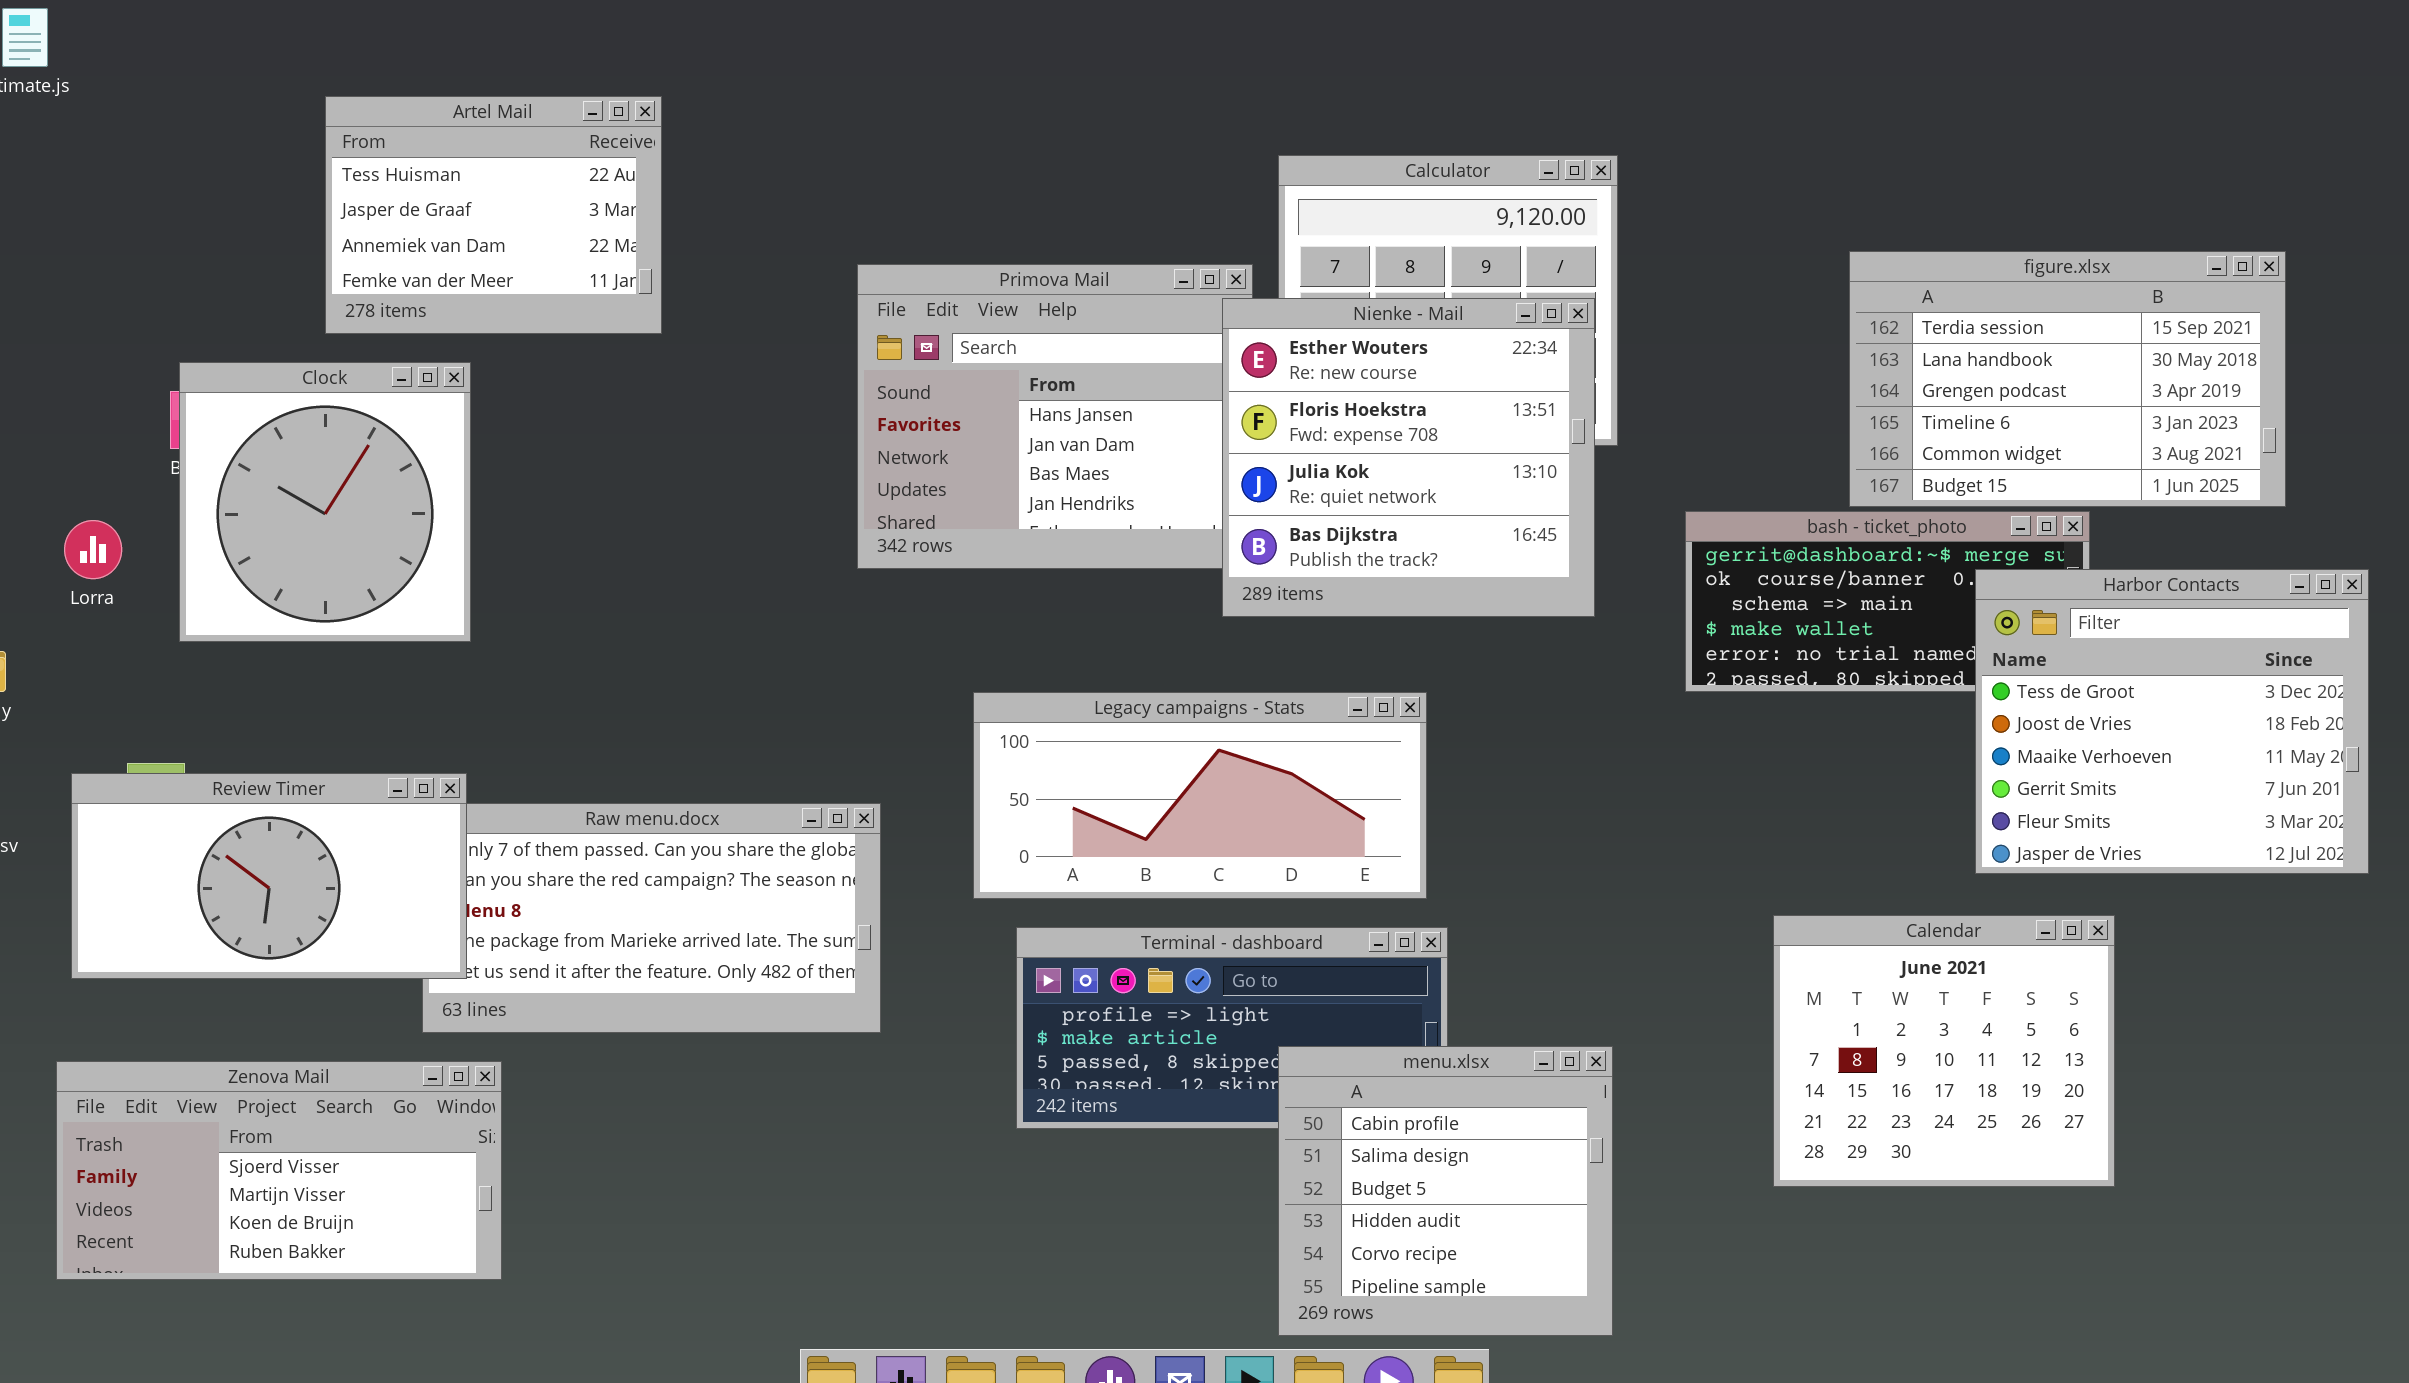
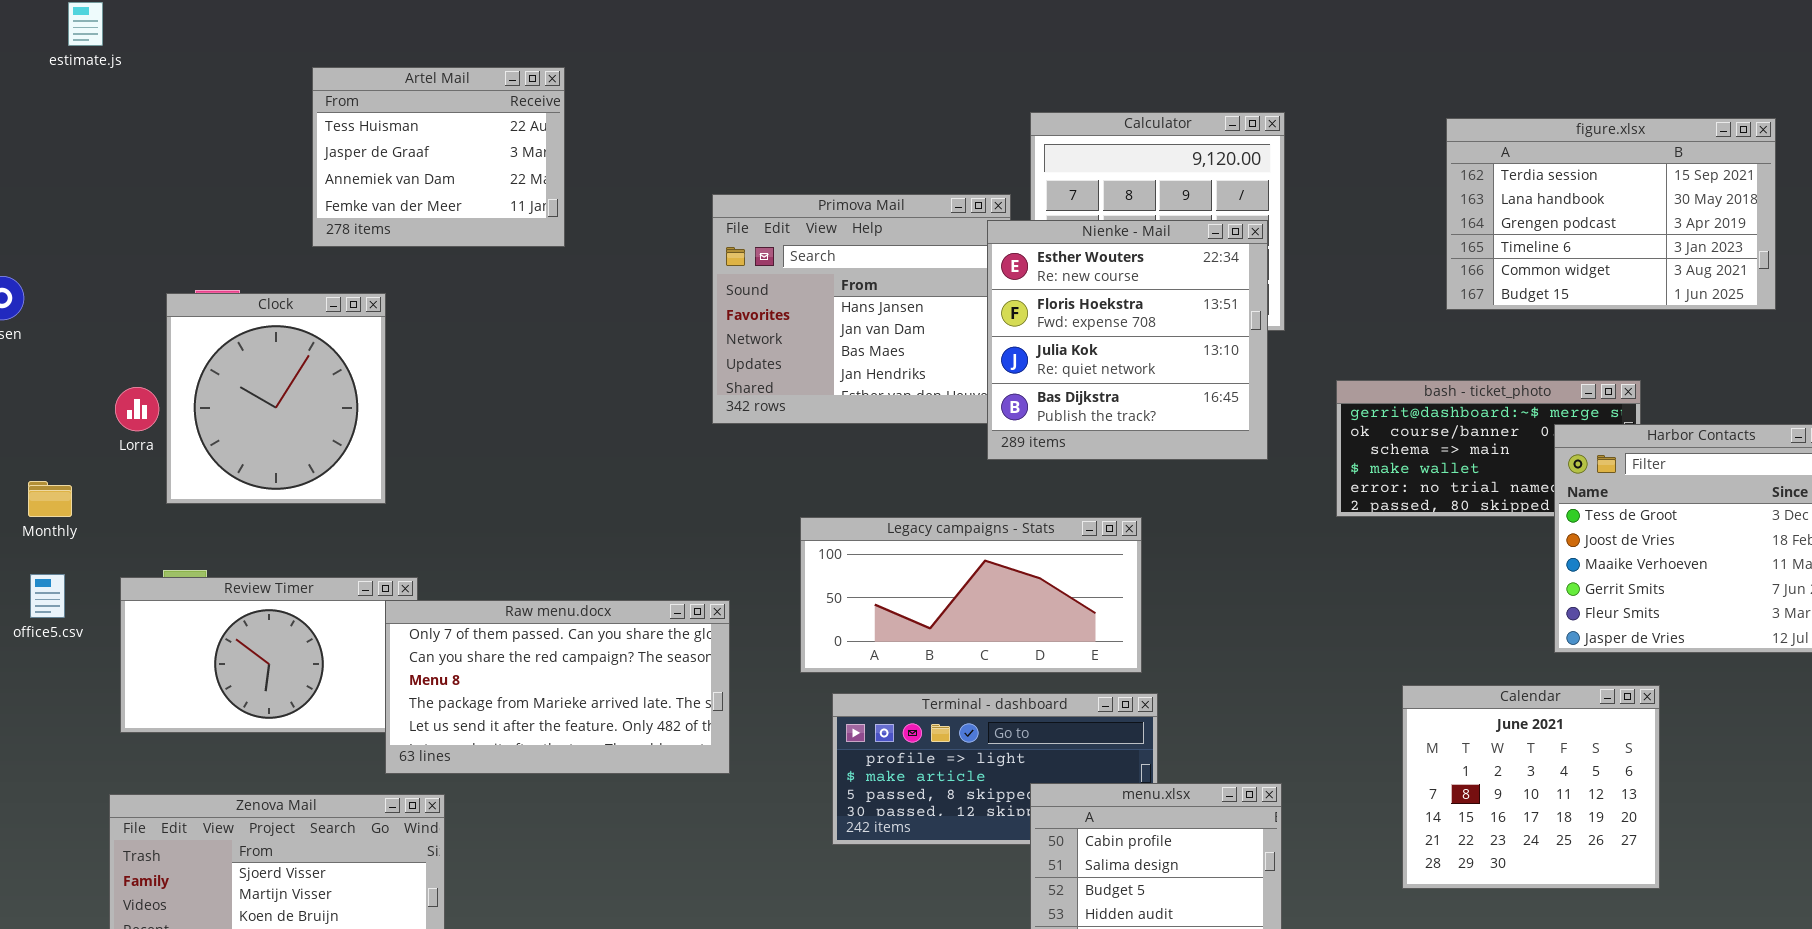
figure.xlsx: [1849,251,2286,507] -> [1446,118,1776,310], moved
Clock: [179,362,471,642] -> [166,293,386,504], moved
Raw menu.docx: [422,803,881,1033] -> [385,600,730,774], raised

